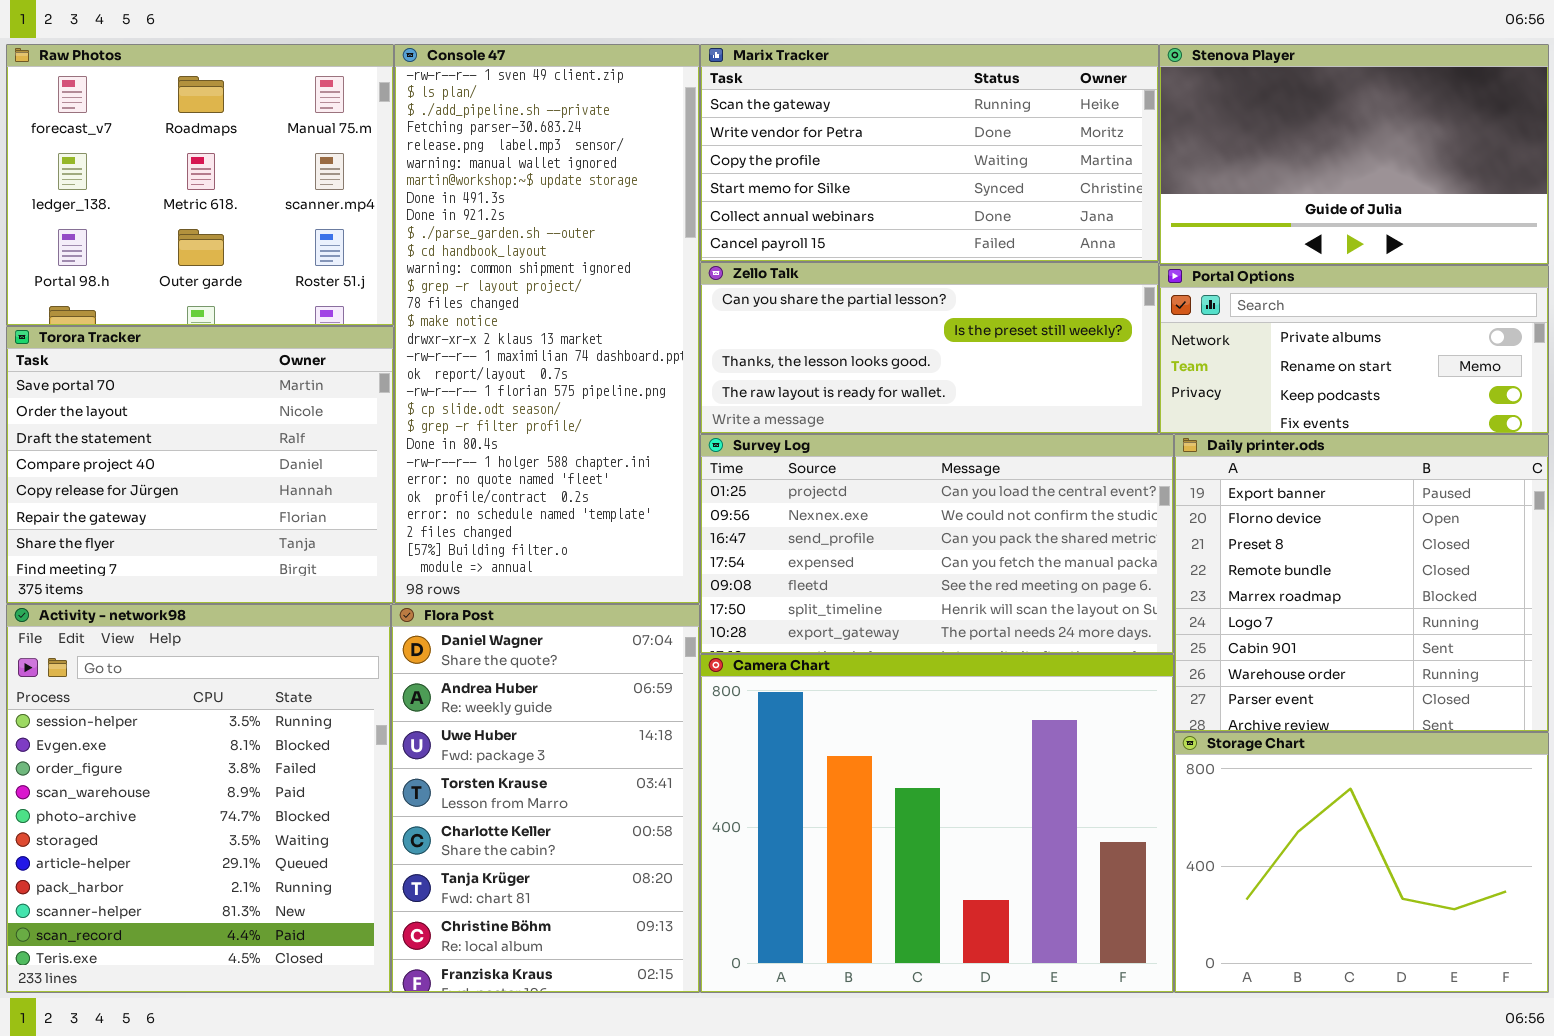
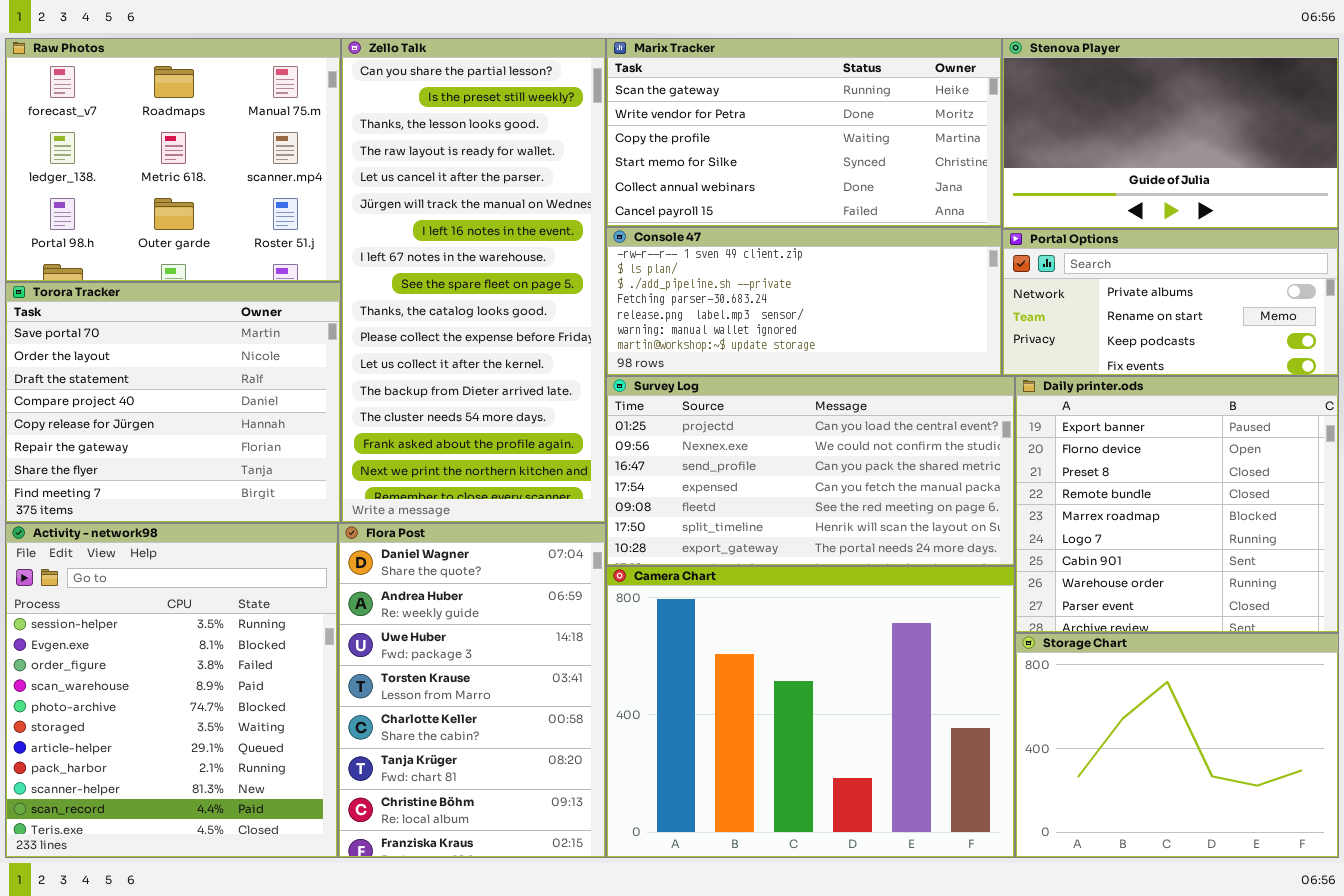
Console 47: [394,44,700,604] -> [606,227,1002,376], moved, resized
Zello Talk: [700,262,1159,434] -> [341,38,606,523], moved, resized

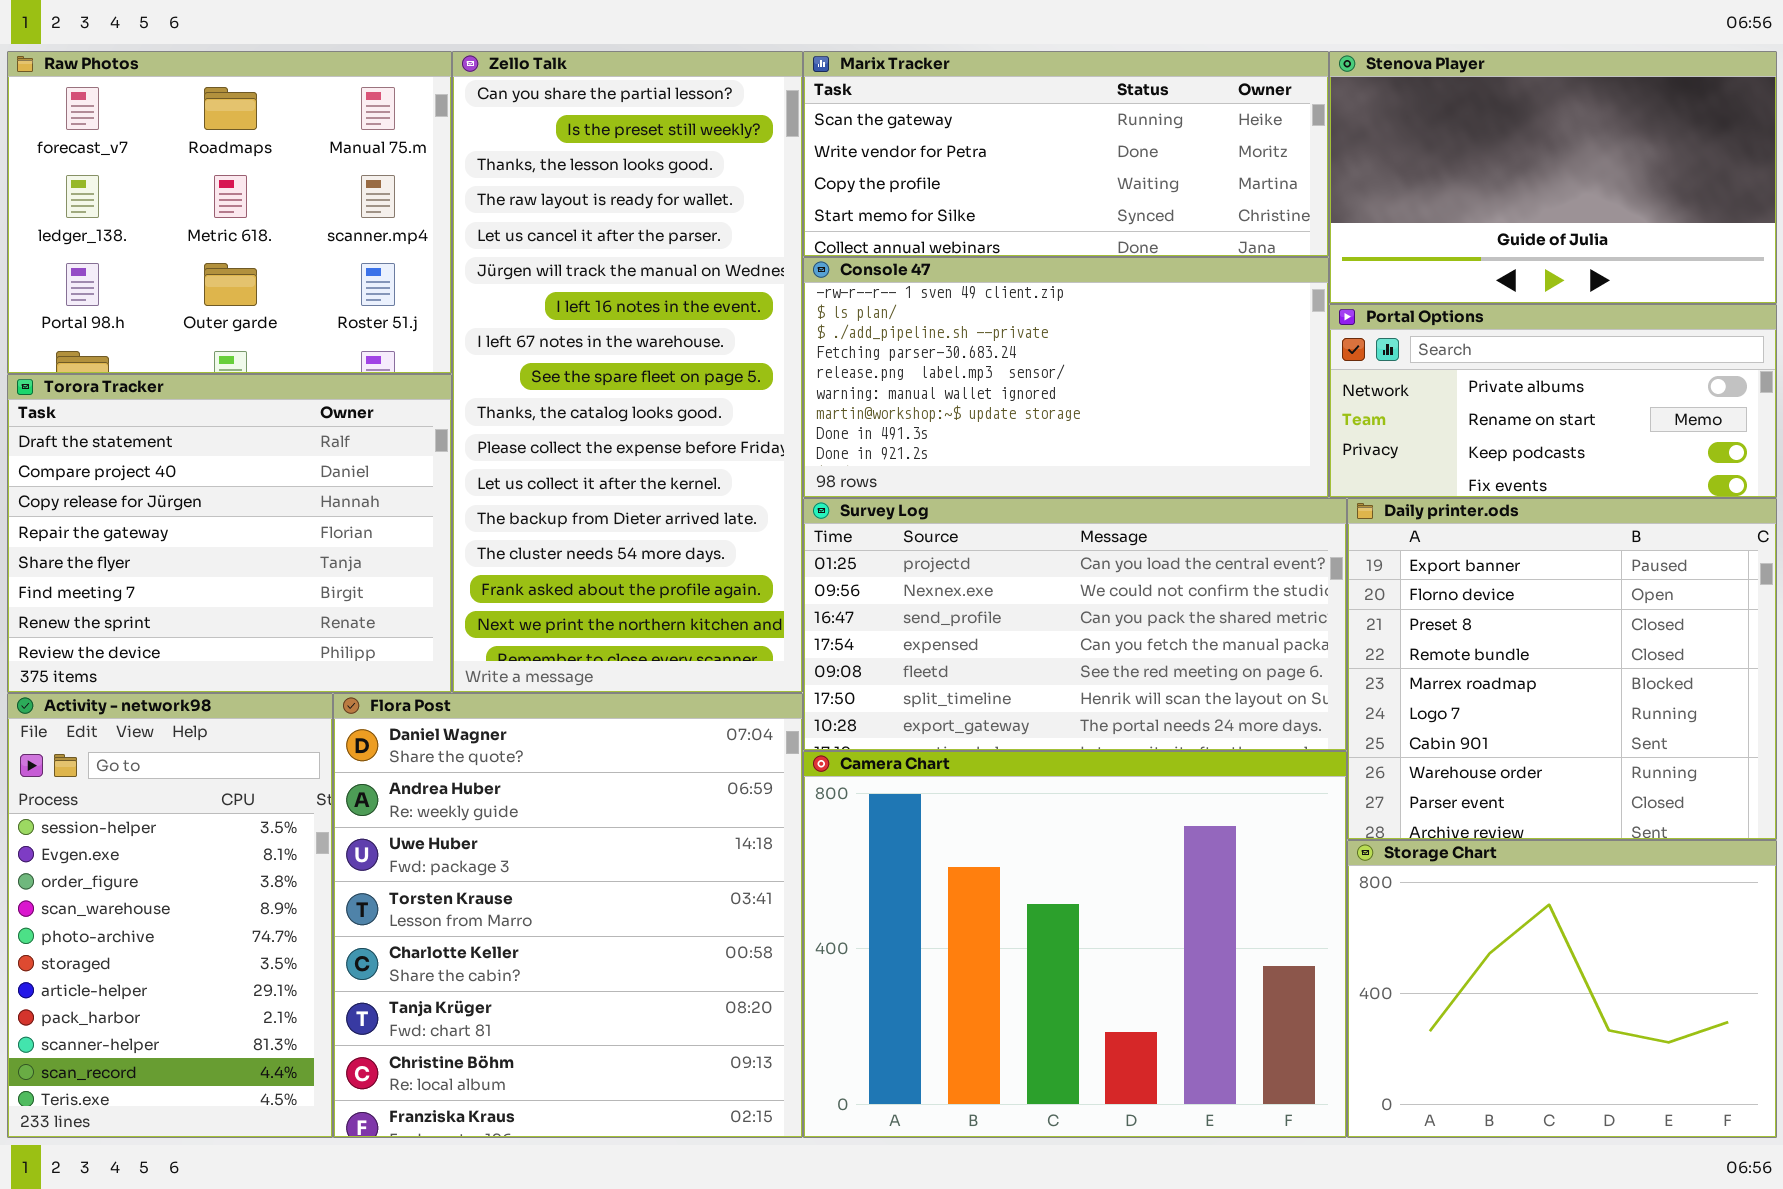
Marix Tracker: [606,38,1002,227] -> [803,51,1329,257], resized
Console 47: [606,227,1002,376] -> [803,257,1329,498], resized
Torora Tracker: [5,282,341,523] -> [7,374,452,693], scrolled down 2 rows
Activity - network98: [5,523,338,858] -> [7,693,333,1138], resized
Flora Post: [338,523,606,858] -> [333,693,803,1138], resized

